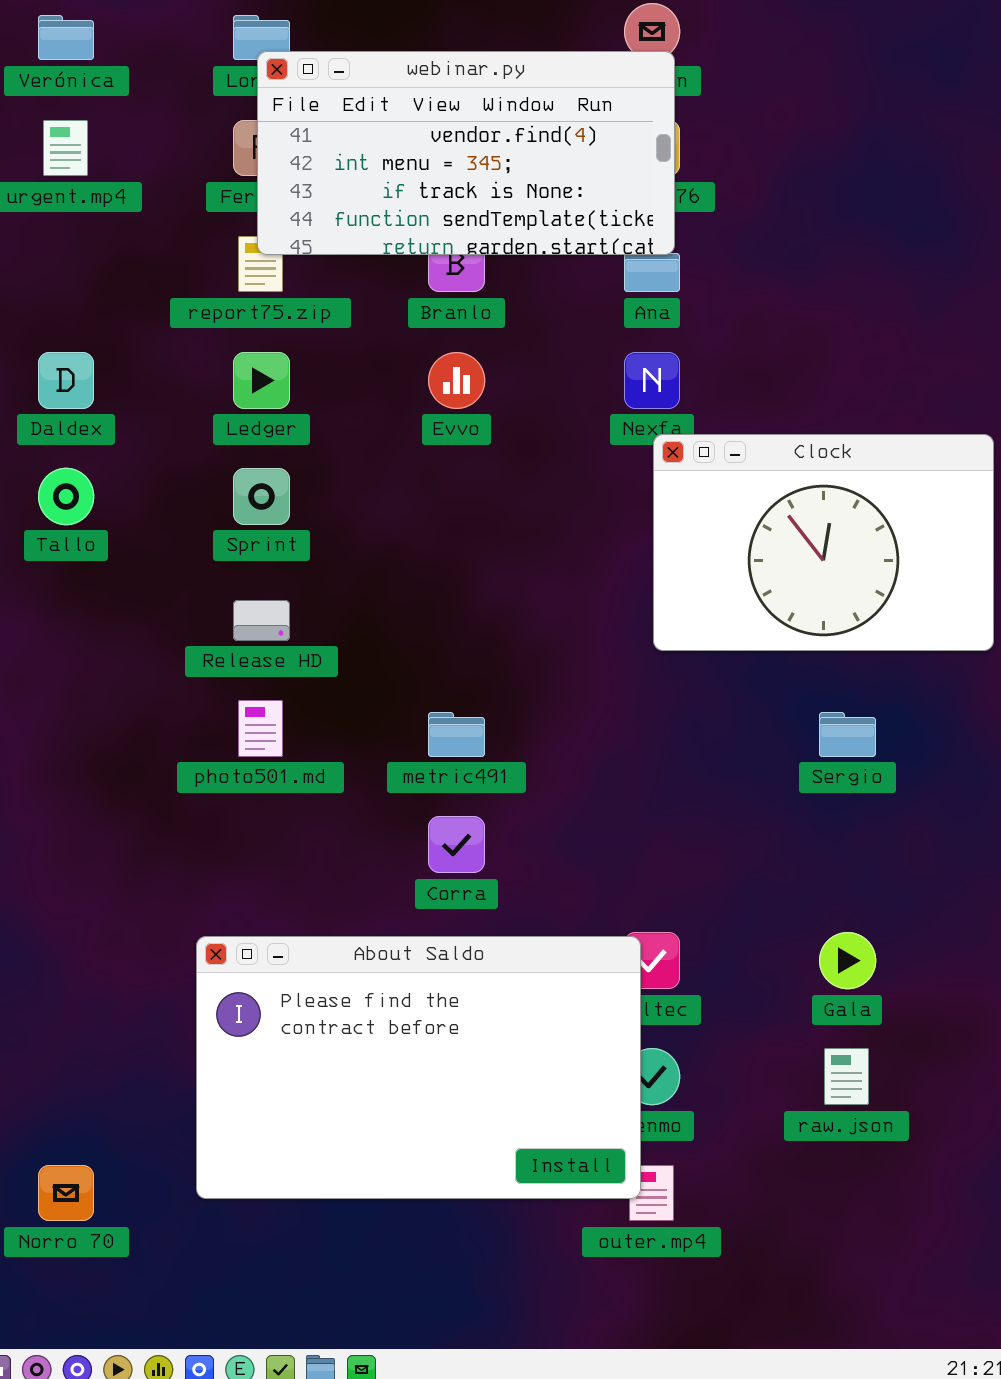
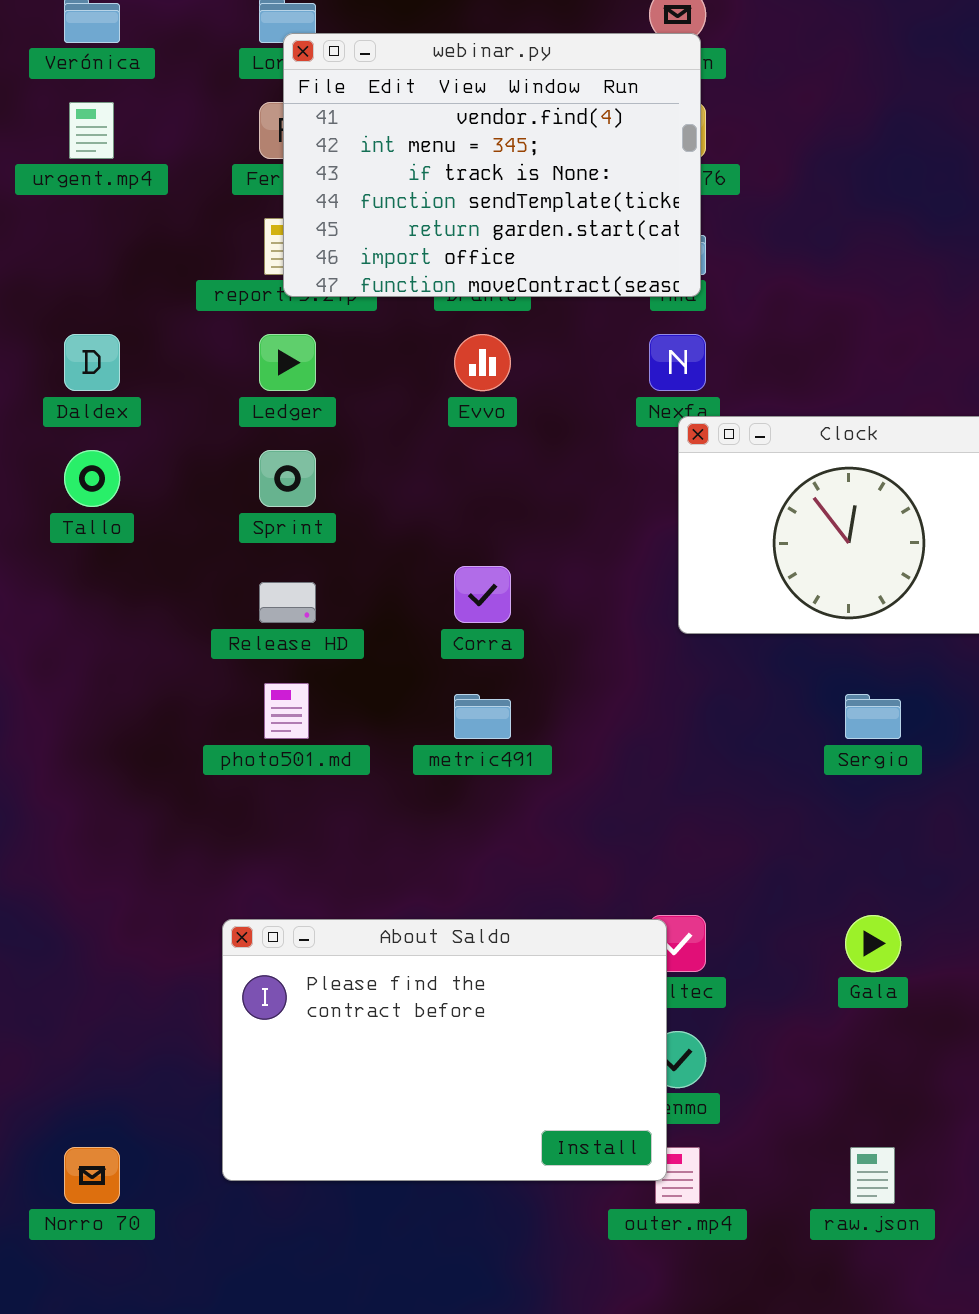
webinar.py: [257,51,675,255] -> [283,33,701,297], resized
Corra: [428,816,485,873] -> [454,566,511,623], moved
raw.json: [824,1048,869,1105] -> [850,1147,895,1204], moved

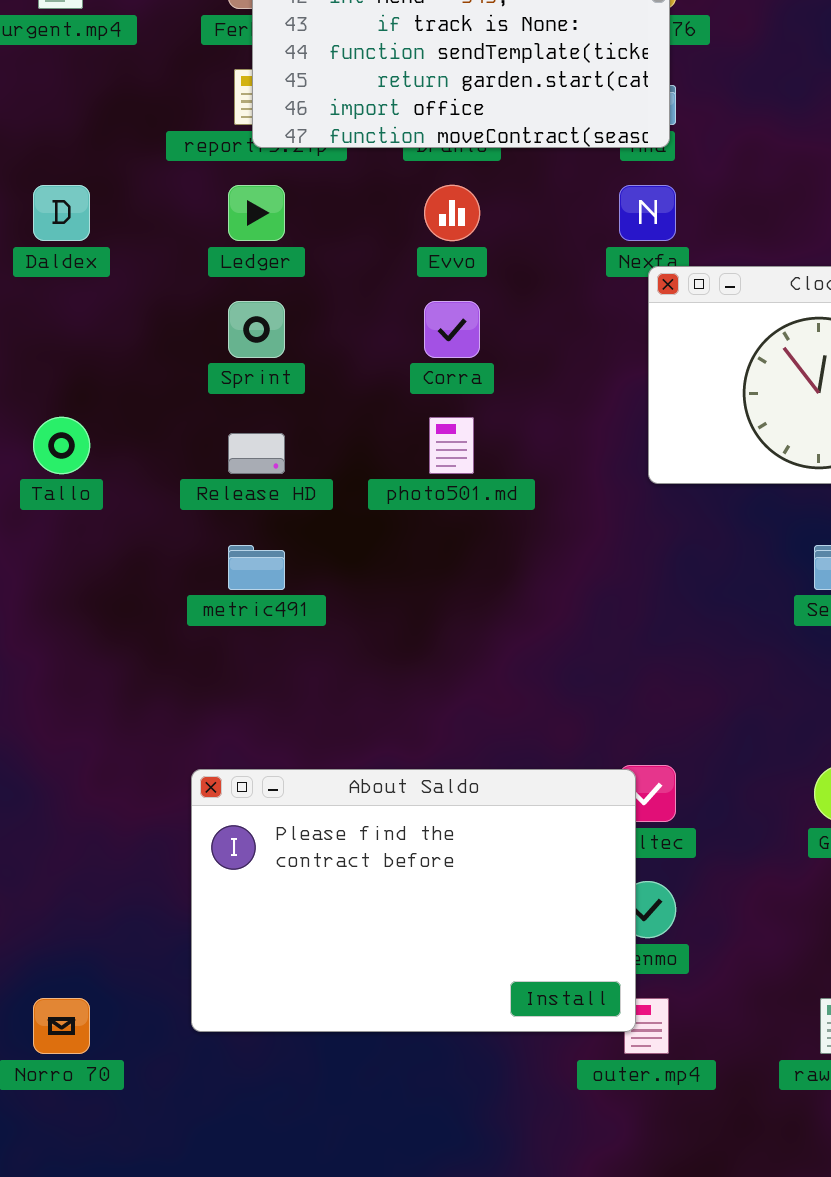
Tallo: [64,450,120,507] -> [33,417,90,474], moved
Corra: [454,566,511,623] -> [424,301,480,358], moved
photo501.md: [264,683,309,739] -> [429,417,474,474], moved
metric491: [454,694,511,739] -> [228,545,285,590], moved

